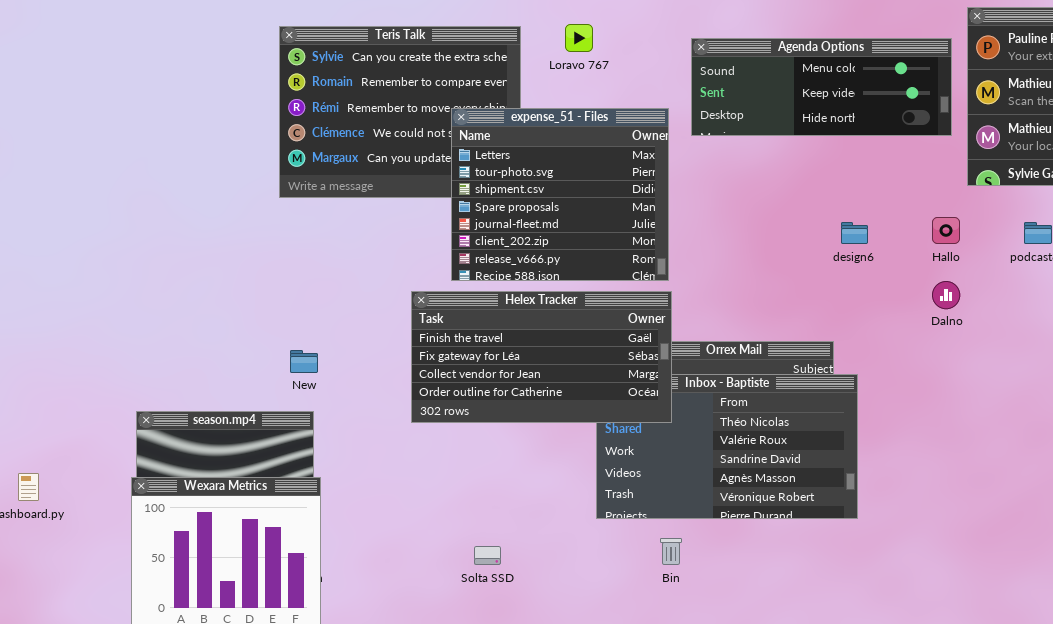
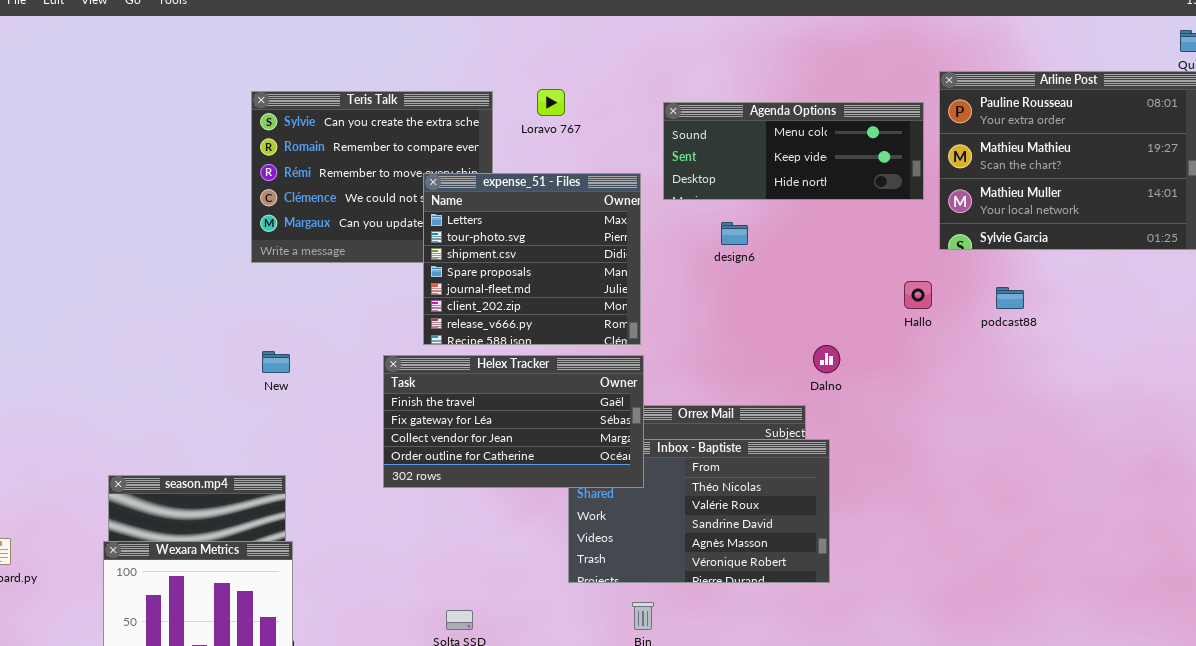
design6: [841,222,868,244] -> [721,222,748,245], moved
Dalno: [932,281,960,309] -> [813,345,840,373], moved
New: [290,350,318,373] -> [262,351,290,373], moved

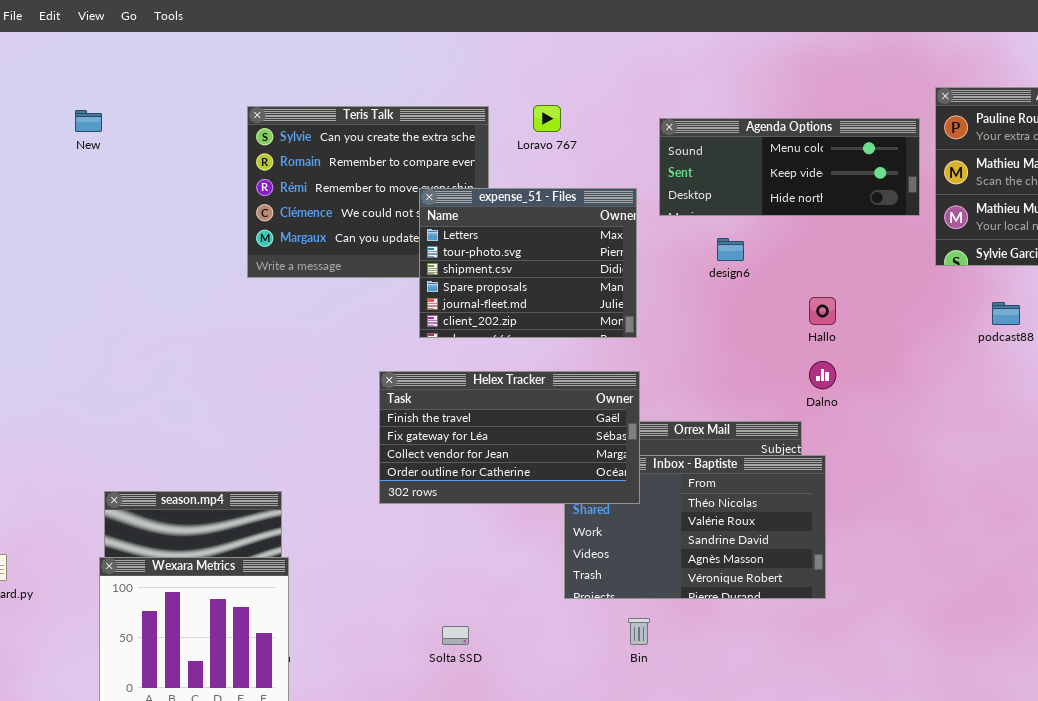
expense_51 - Files: [423,173,641,345] -> [419,188,637,338], resized
Hallo: [904,281,932,309] -> [809,297,836,325], moved
New: [262,351,290,373] -> [75,110,102,132], moved

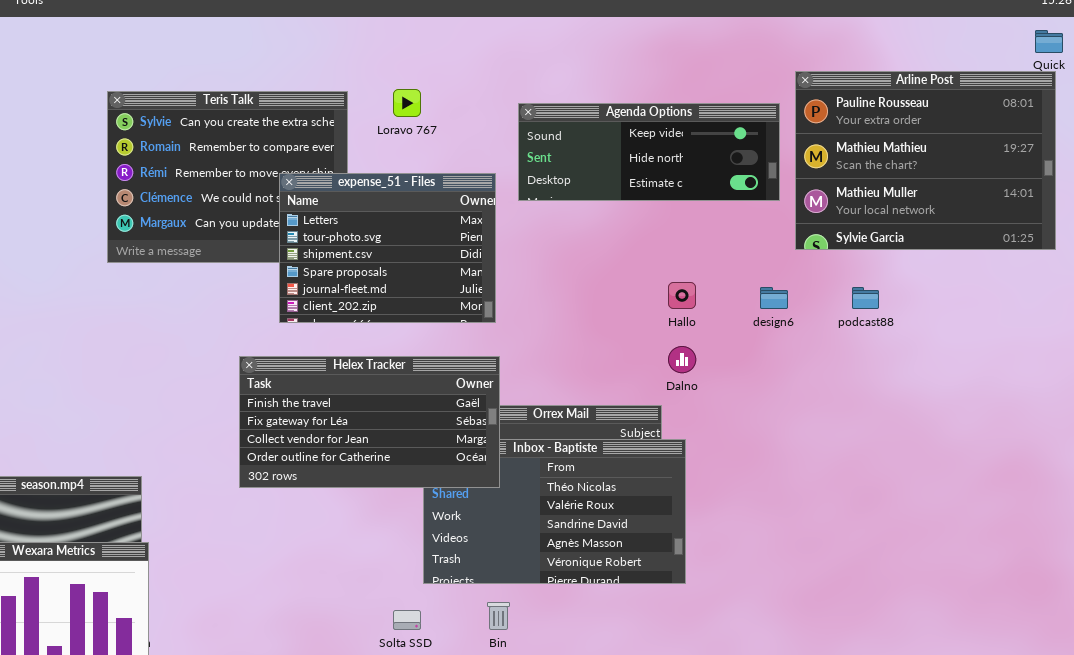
Agenda Options: [659,118,920,216] -> [518,103,780,201], scrolled down 1 row
design6: [717,238,744,261] -> [760,287,788,309], moved
Solta SSD: [442,626,469,645] -> [393,610,421,630], moved

